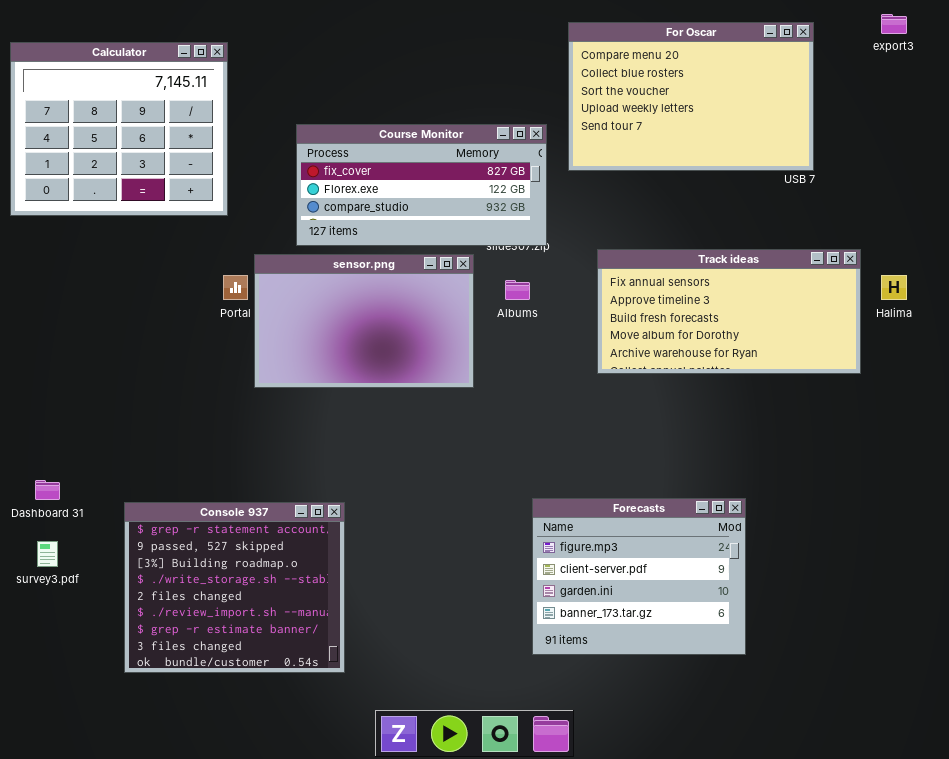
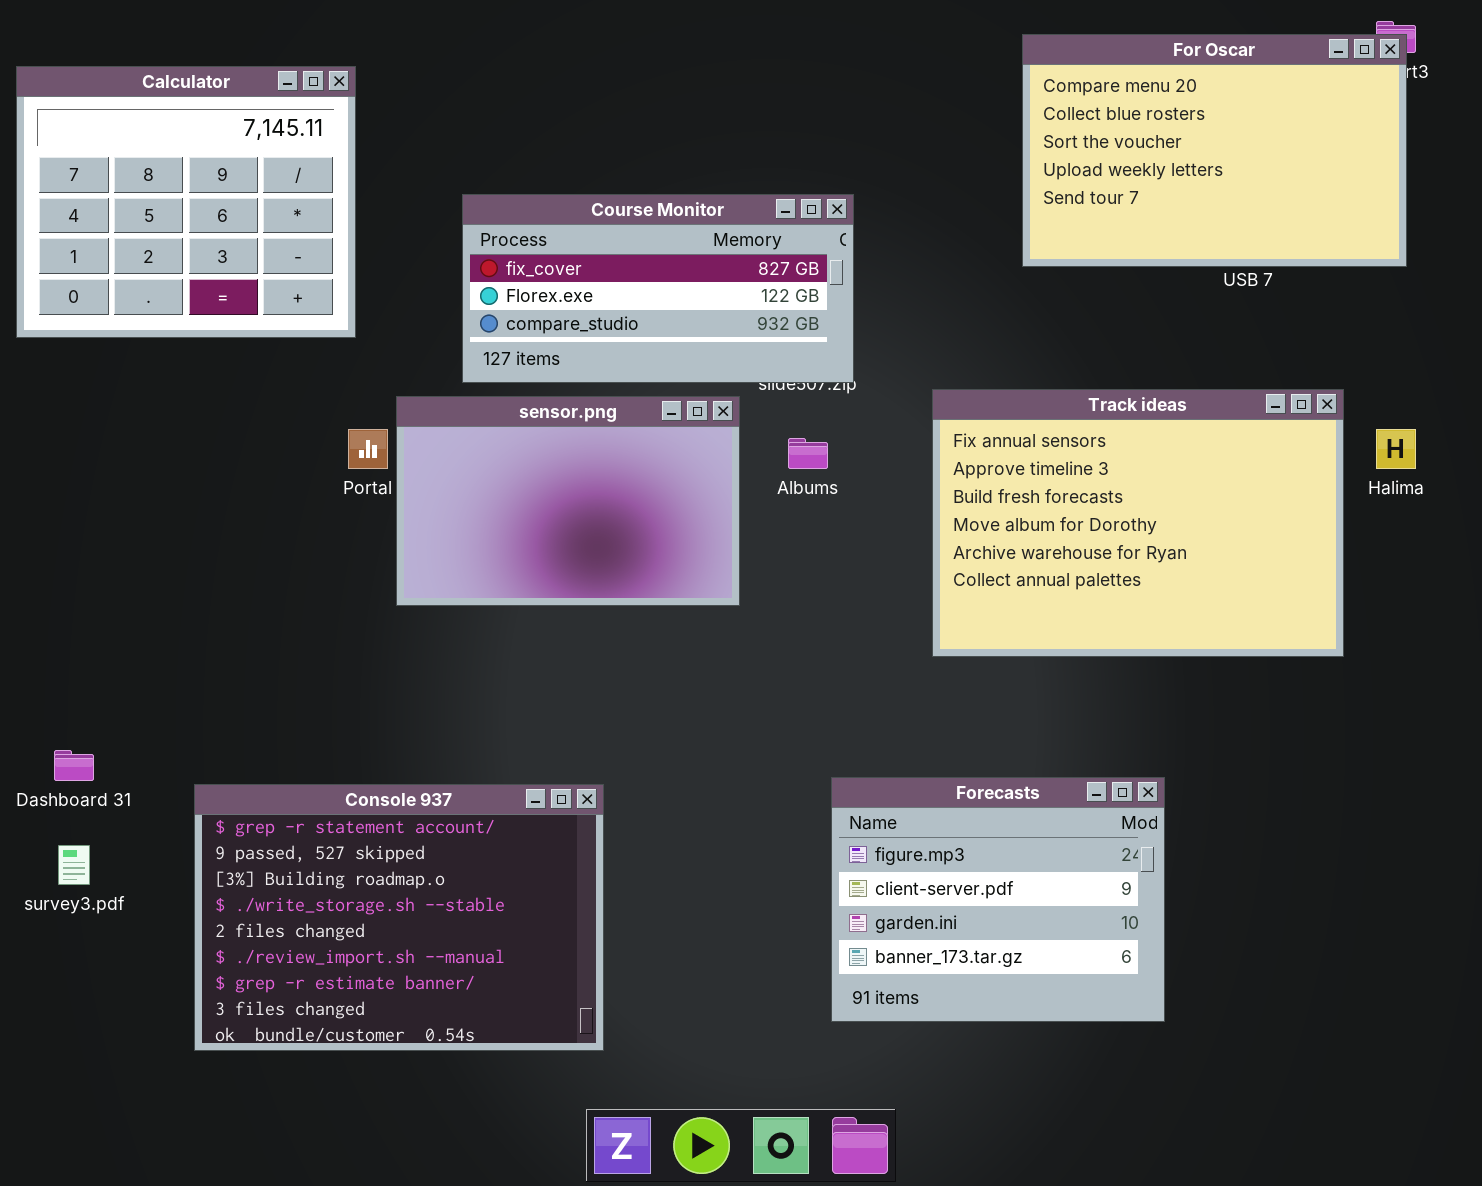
For Oscar: [568,22,814,171] -> [1022,34,1407,267], moved
Track ideas: [597,249,861,374] -> [932,389,1344,657], resized
Console 937: [124,502,345,673] -> [194,784,604,1051], resized

